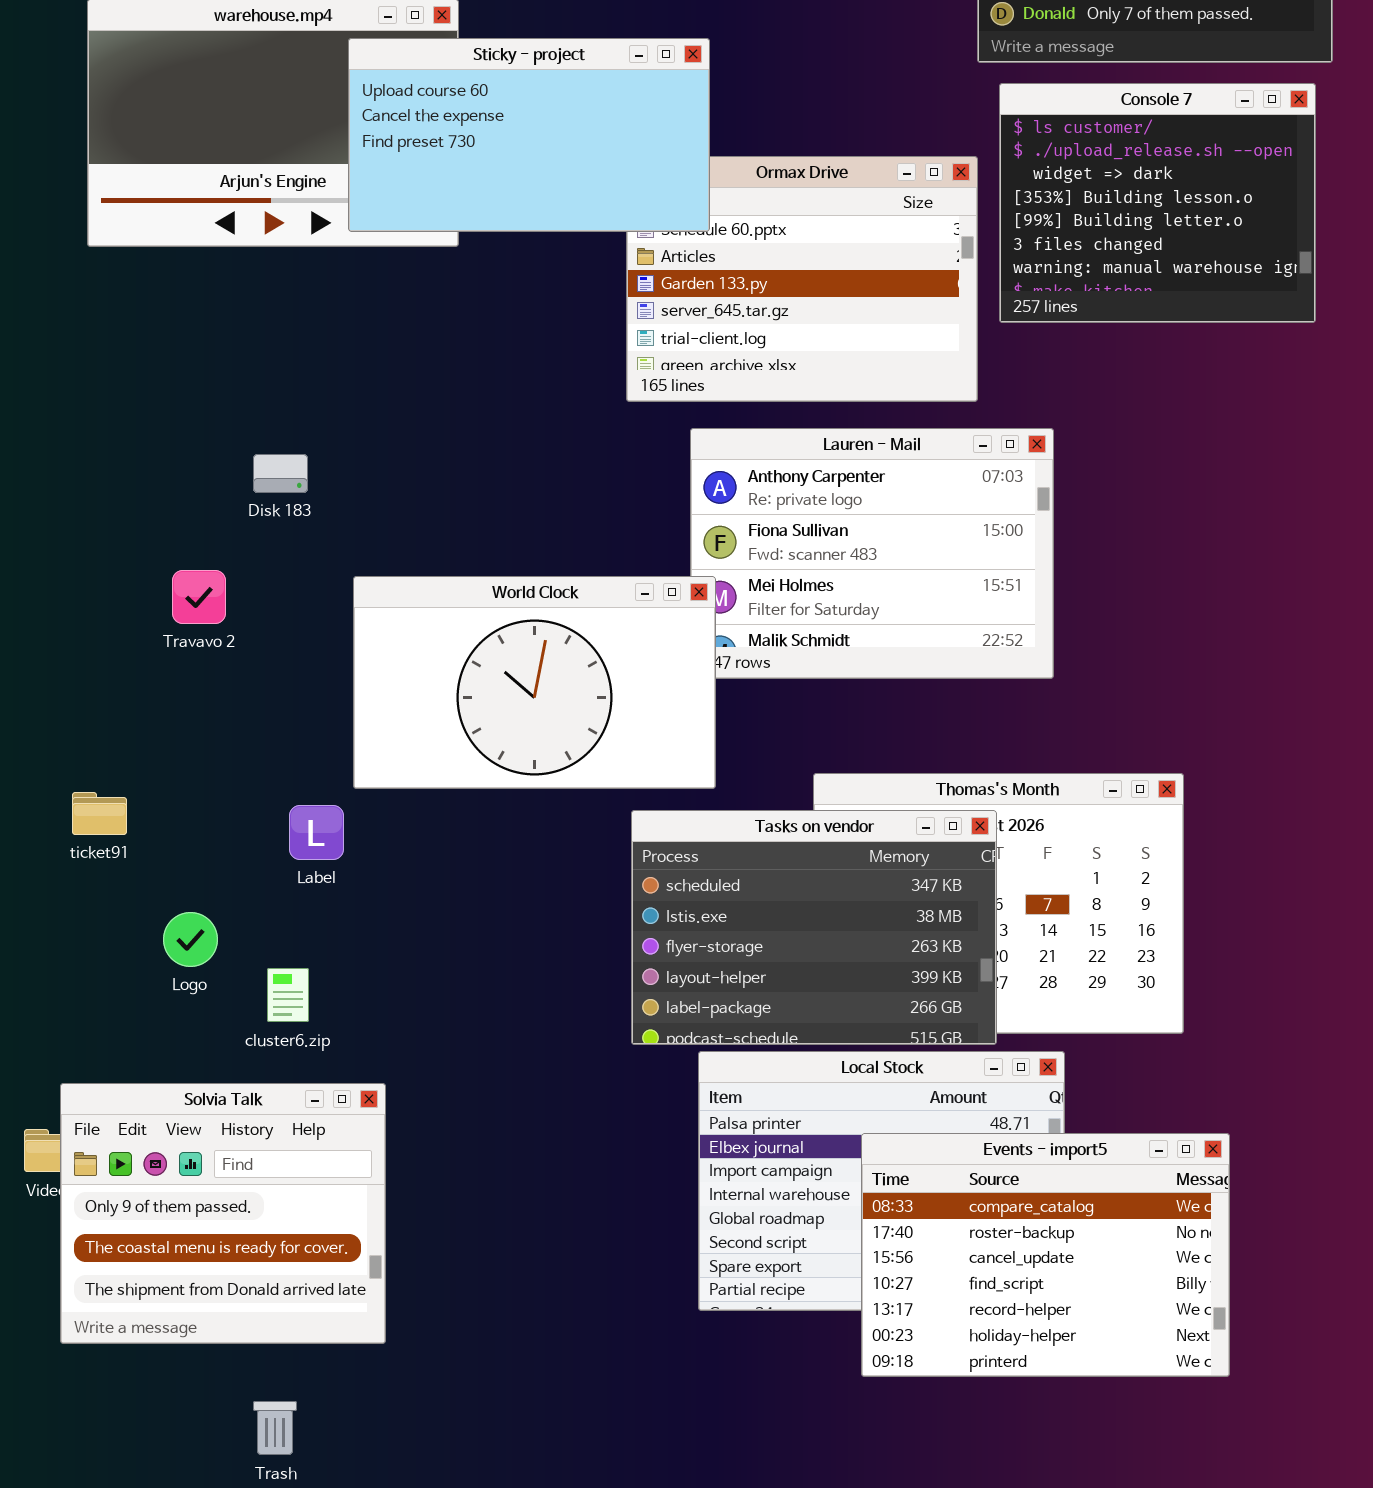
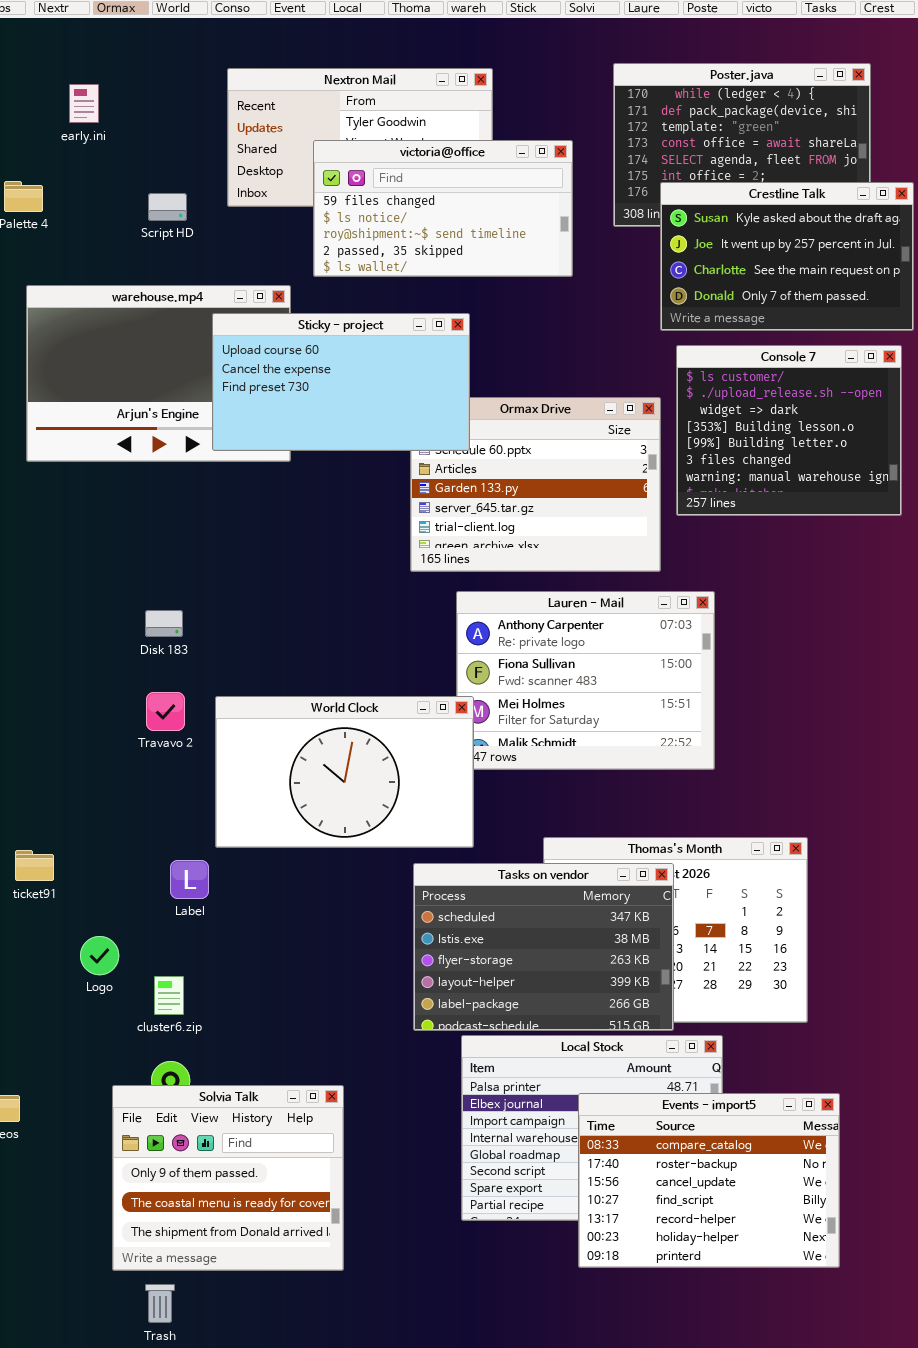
Travavo 2: [172,570,226,624] -> [146,692,185,731], moved
Solvia Talk: [60,1083,386,1344] -> [112,1085,344,1271], moved

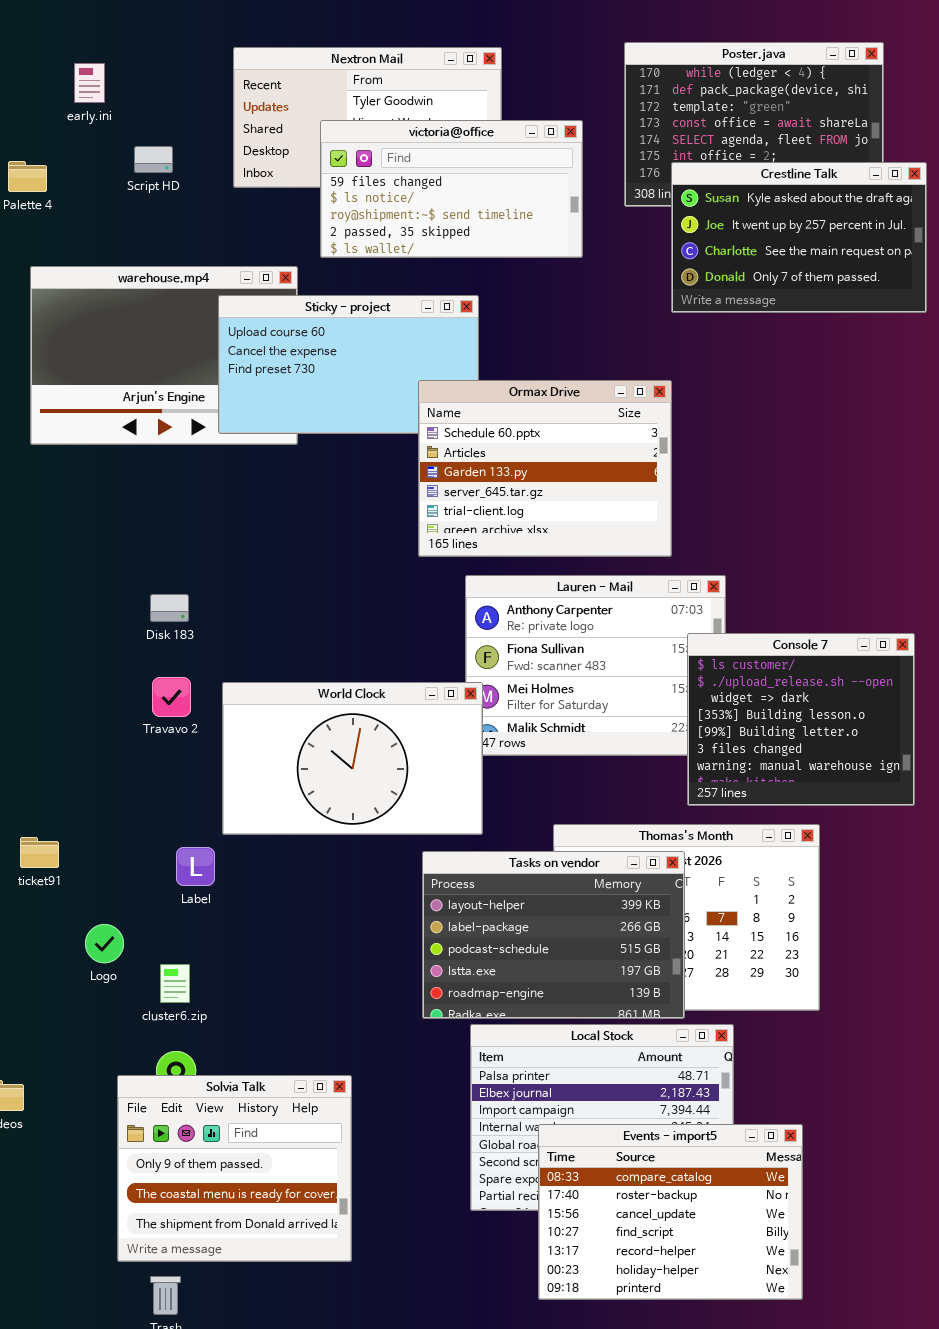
Script HD: [148,193,187,221] -> [134,146,173,173], moved
Console 7: [676,345,902,516] -> [687,633,915,806], moved
Ormax Drive: [410,397,661,572] -> [418,380,672,557], raised
Tasks on vendor: [413,863,674,1031] -> [422,851,685,1019], scrolled down 3 rows
Events - import5: [578,1093,840,1268] -> [538,1124,803,1300], moved

